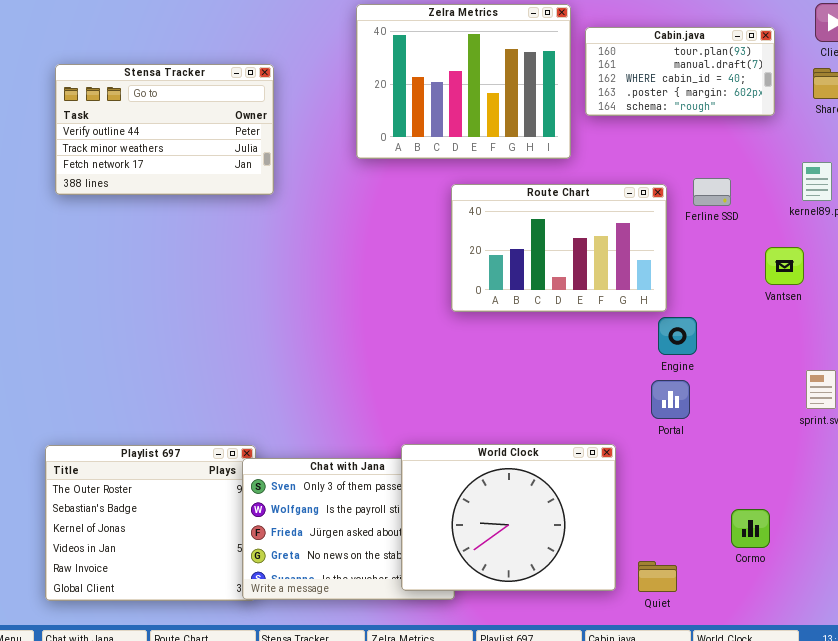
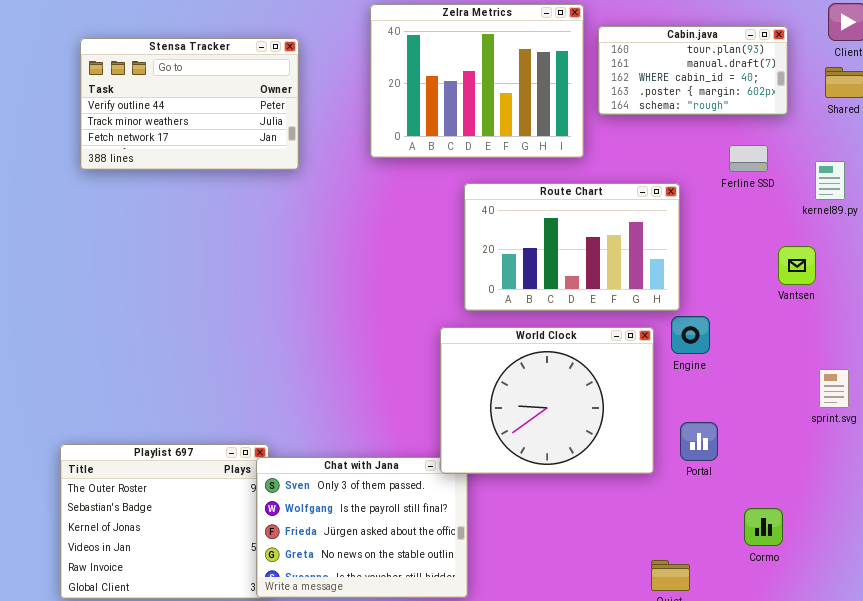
Stensa Tracker: [55,64,274,195] -> [80,38,299,170], moved
Ferline SSD: [693,178,731,206] -> [729,145,768,172], moved
Portal: [651,380,690,419] -> [680,422,718,461], moved
World Clock: [401,444,616,591] -> [440,327,654,474], moved

